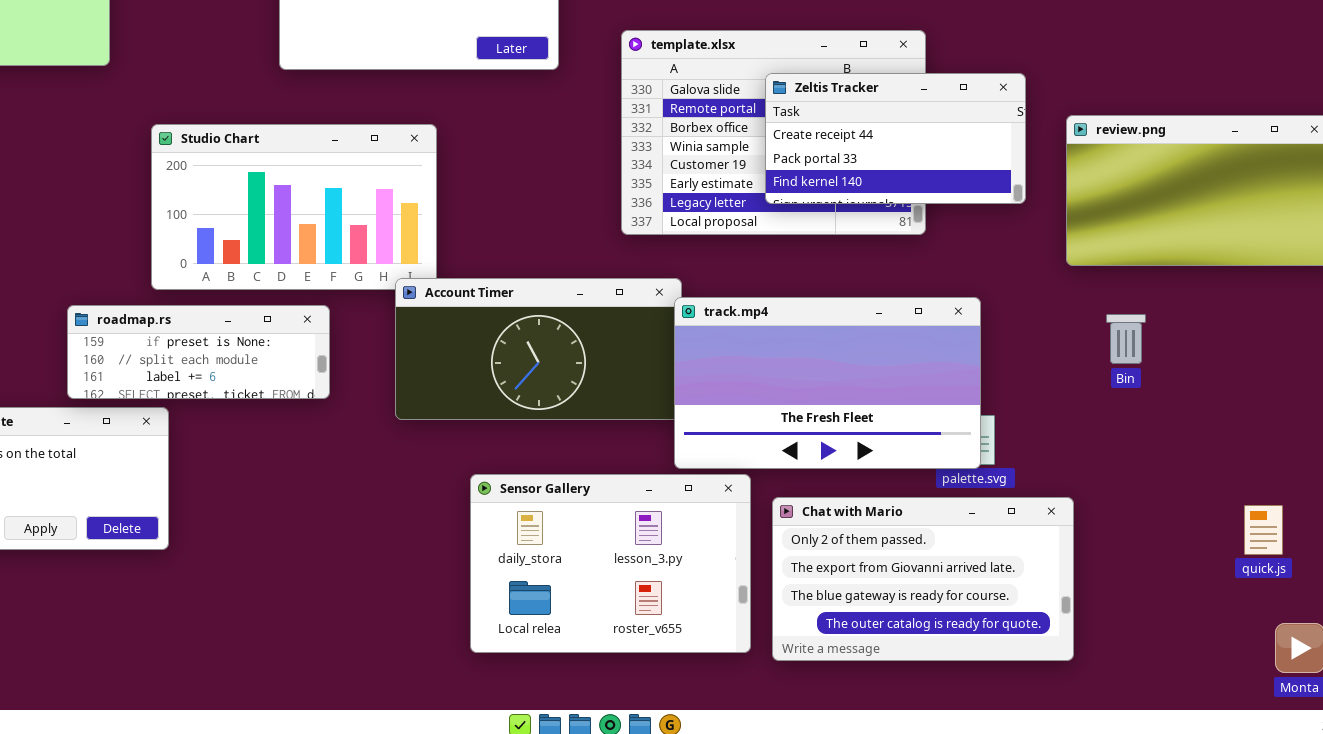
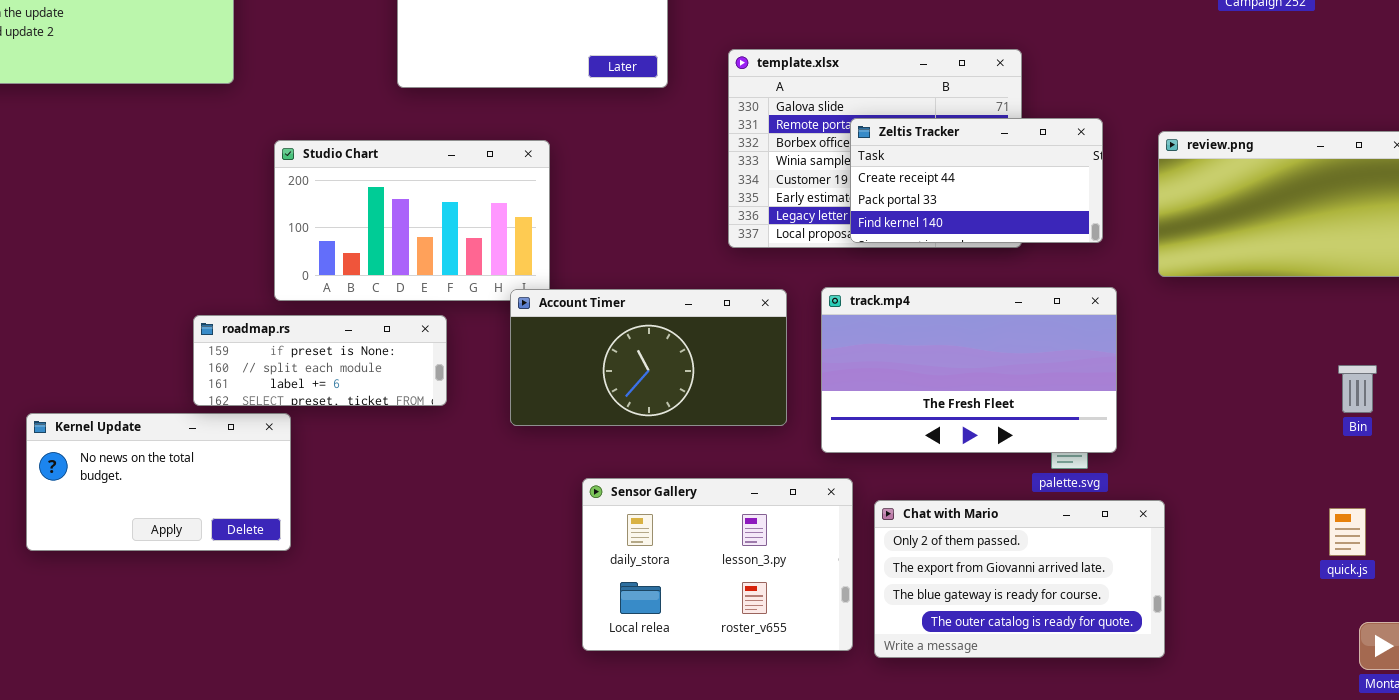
Zeltis Tracker: [765,73,1026,204] -> [850,118,1103,243], moved
track.mp4: [674,297,981,469] -> [821,287,1117,453], moved
Bin: [1106,314,1146,364] -> [1338,365,1377,413], moved

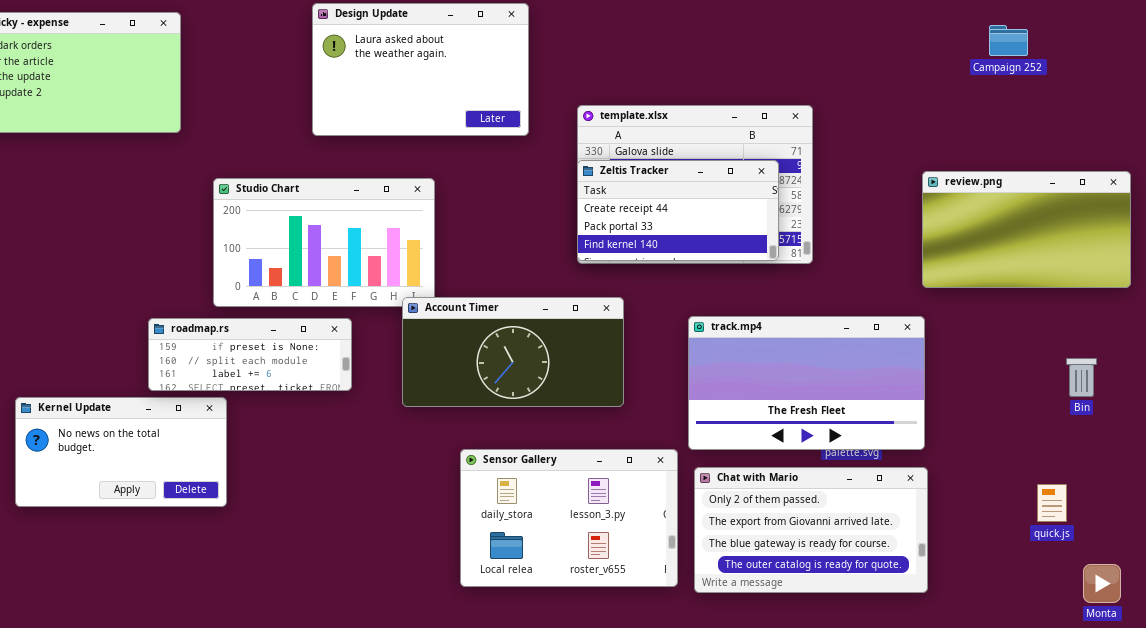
Zeltis Tracker: [850,118,1103,243] -> [577,160,779,261], moved
track.mp4: [821,287,1117,453] -> [688,316,925,450], moved
quick.js: [1329,508,1366,556] -> [1037,484,1067,522], moved

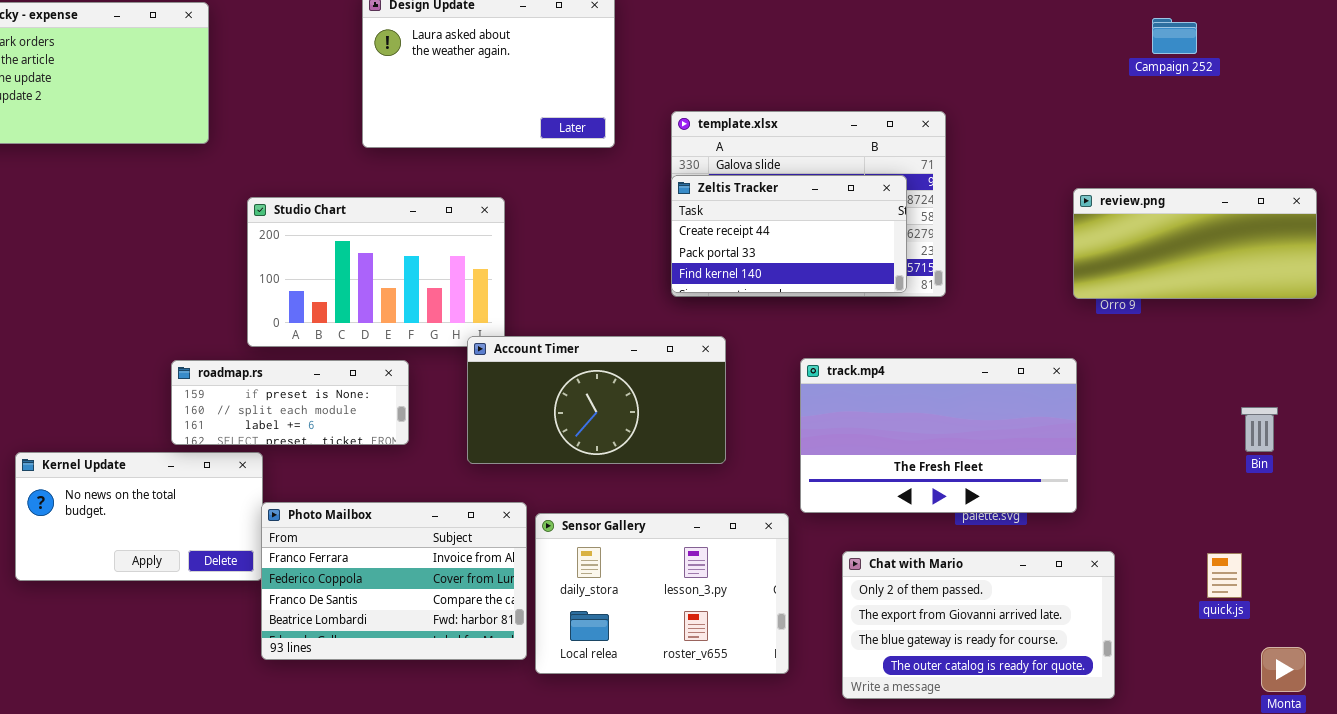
review.png: [922,171,1131,288] -> [1073,188,1317,299], resized
Photo Mailbox: none -> [261,502,527,660], opened
Chat with Mario: [694,467,928,593] -> [842,551,1115,699], moved

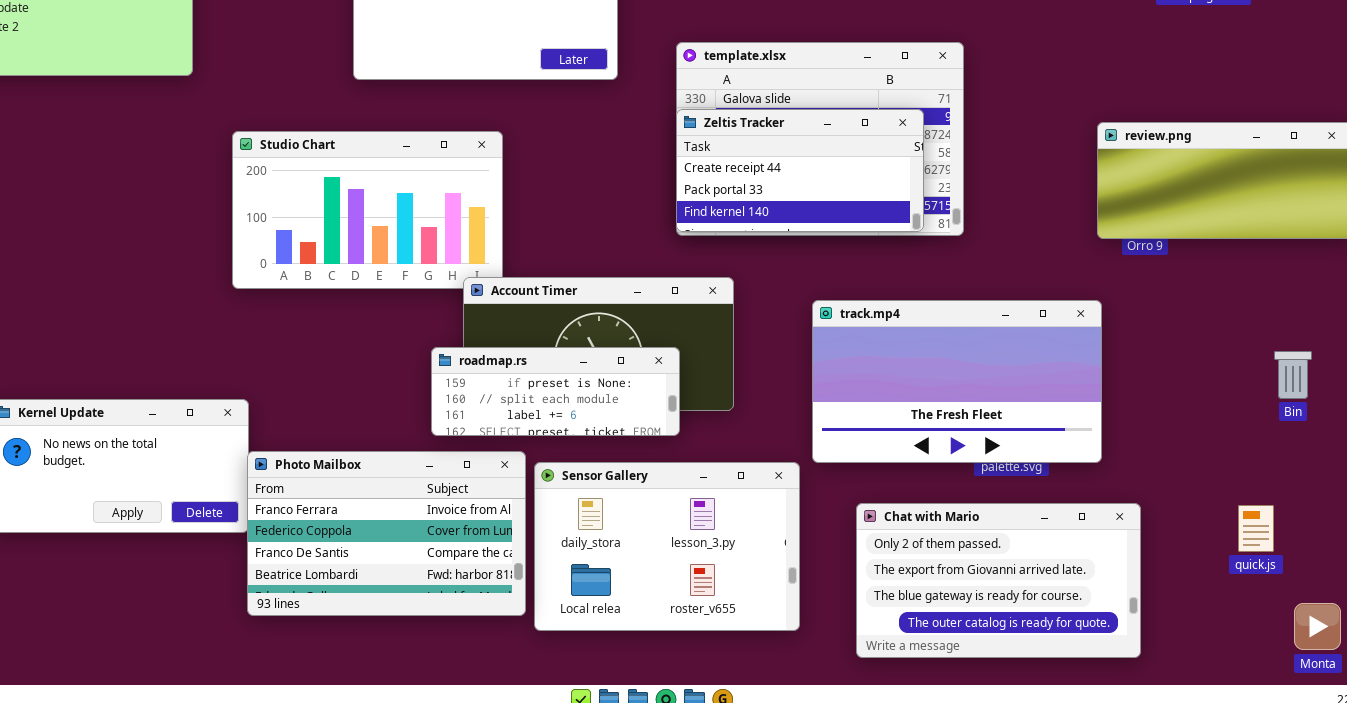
roadmap.rs: [171,360,409,445] -> [431,347,680,436], moved

